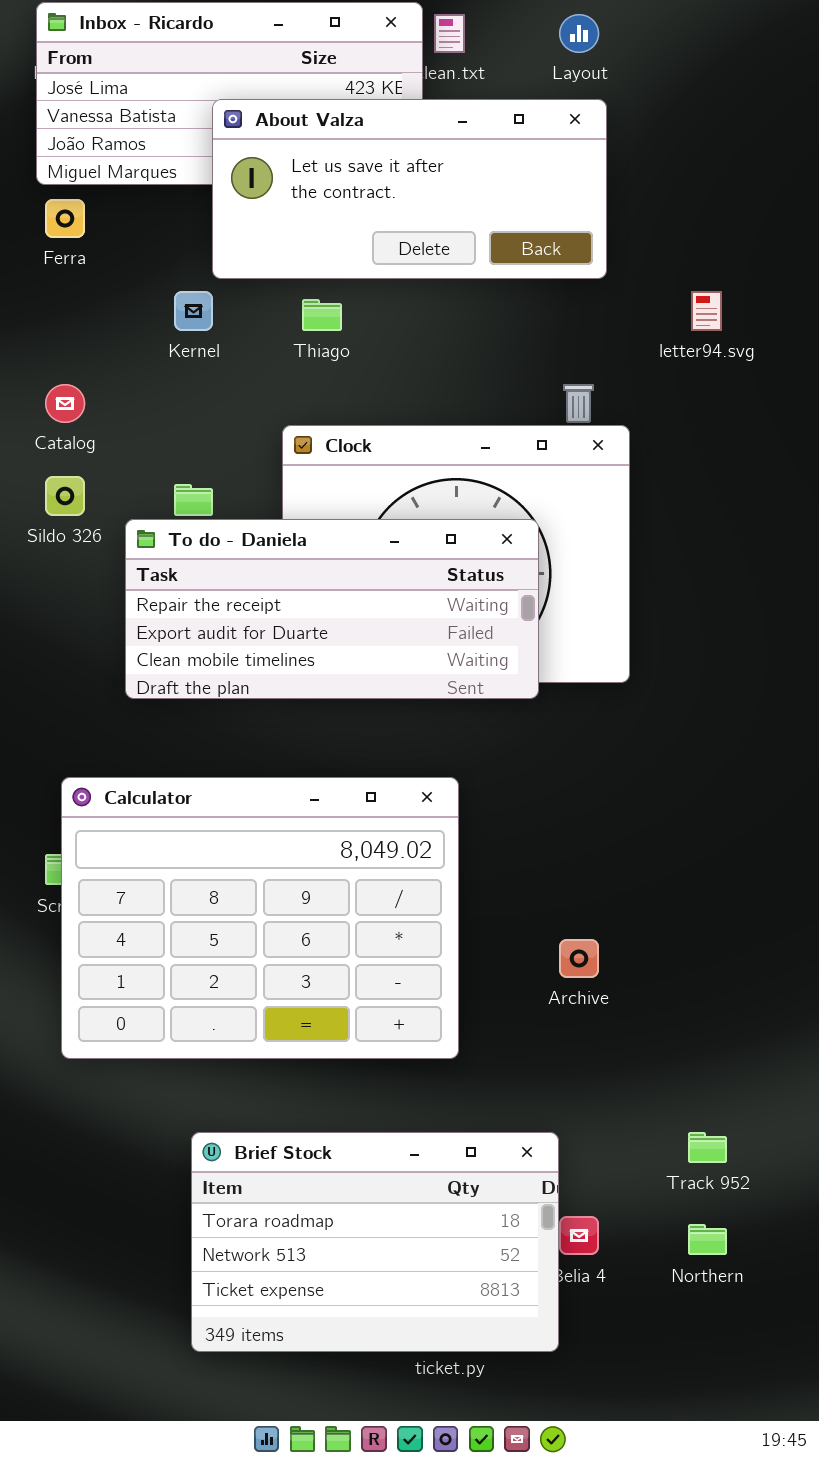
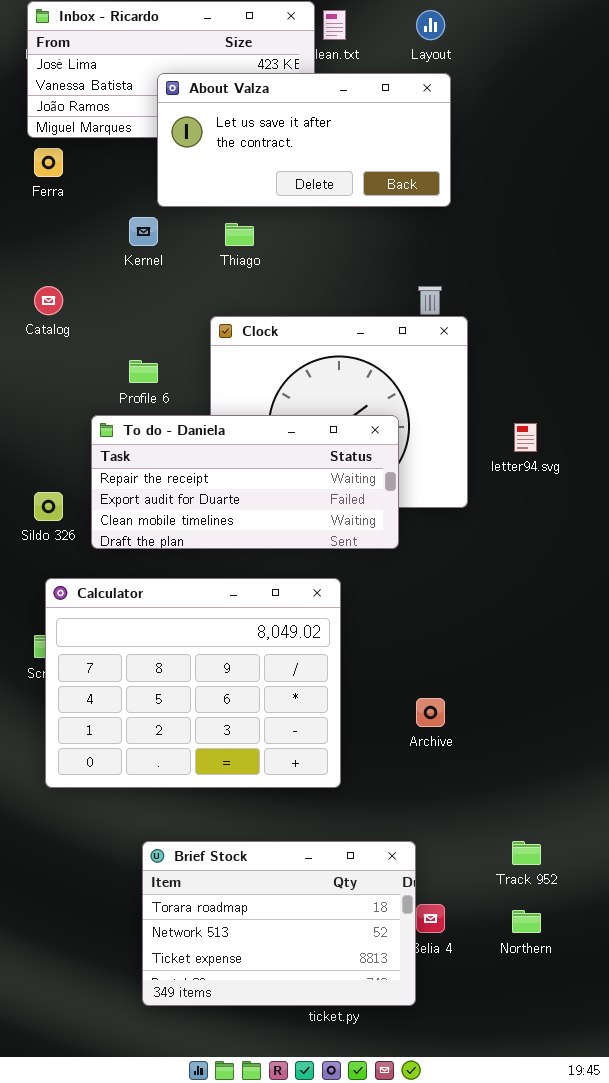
letter94.svg: [691,291,722,331] -> [514,423,537,452], moved
Sildo 326: [45,476,85,516] -> [34,492,63,521], moved
To do - Daniela: [125,519,539,699] -> [91,415,399,549], moved

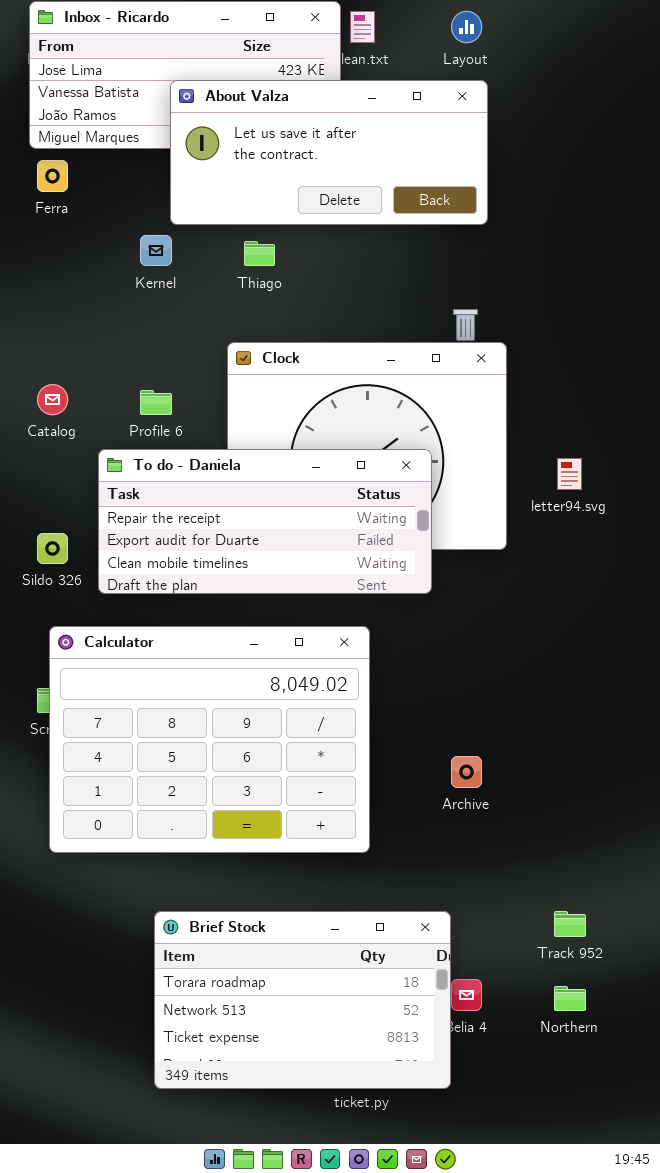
Catalog: [34,286,63,315] -> [37,384,68,415], moved

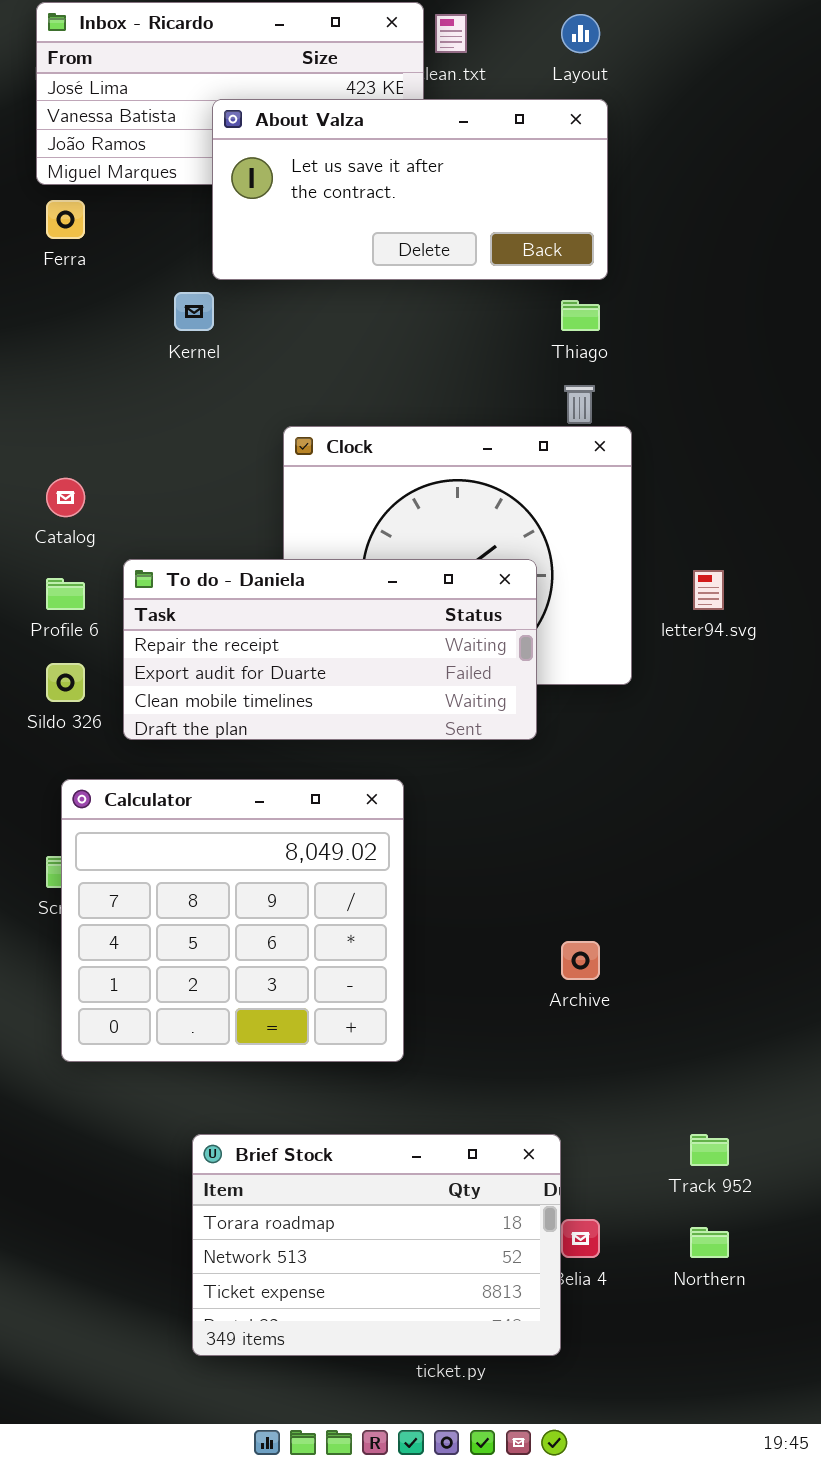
Thiago: [244,241,275,266] -> [561,300,600,331], moved
Profile 6: [140,390,172,415] -> [46,578,85,610], moved
Calculator: [49,626,370,853] -> [61,779,404,1062], resized

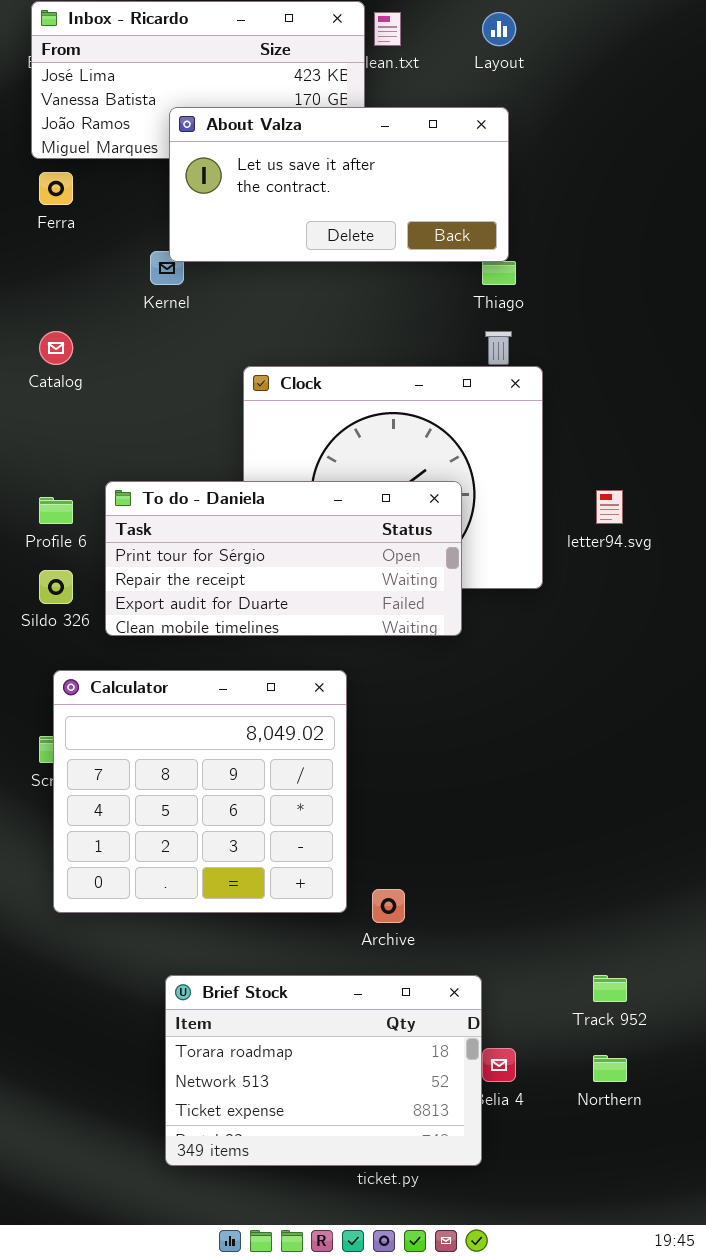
About Valza: [212,99,608,280] -> [169,107,509,262], moved
Catalog: [46,478,85,517] -> [39,331,73,365], moved
To do - Daniela: [123,559,537,740] -> [105,481,462,636], scrolled up 1 row
Archive: [561,941,600,980] -> [372,889,405,923], moved

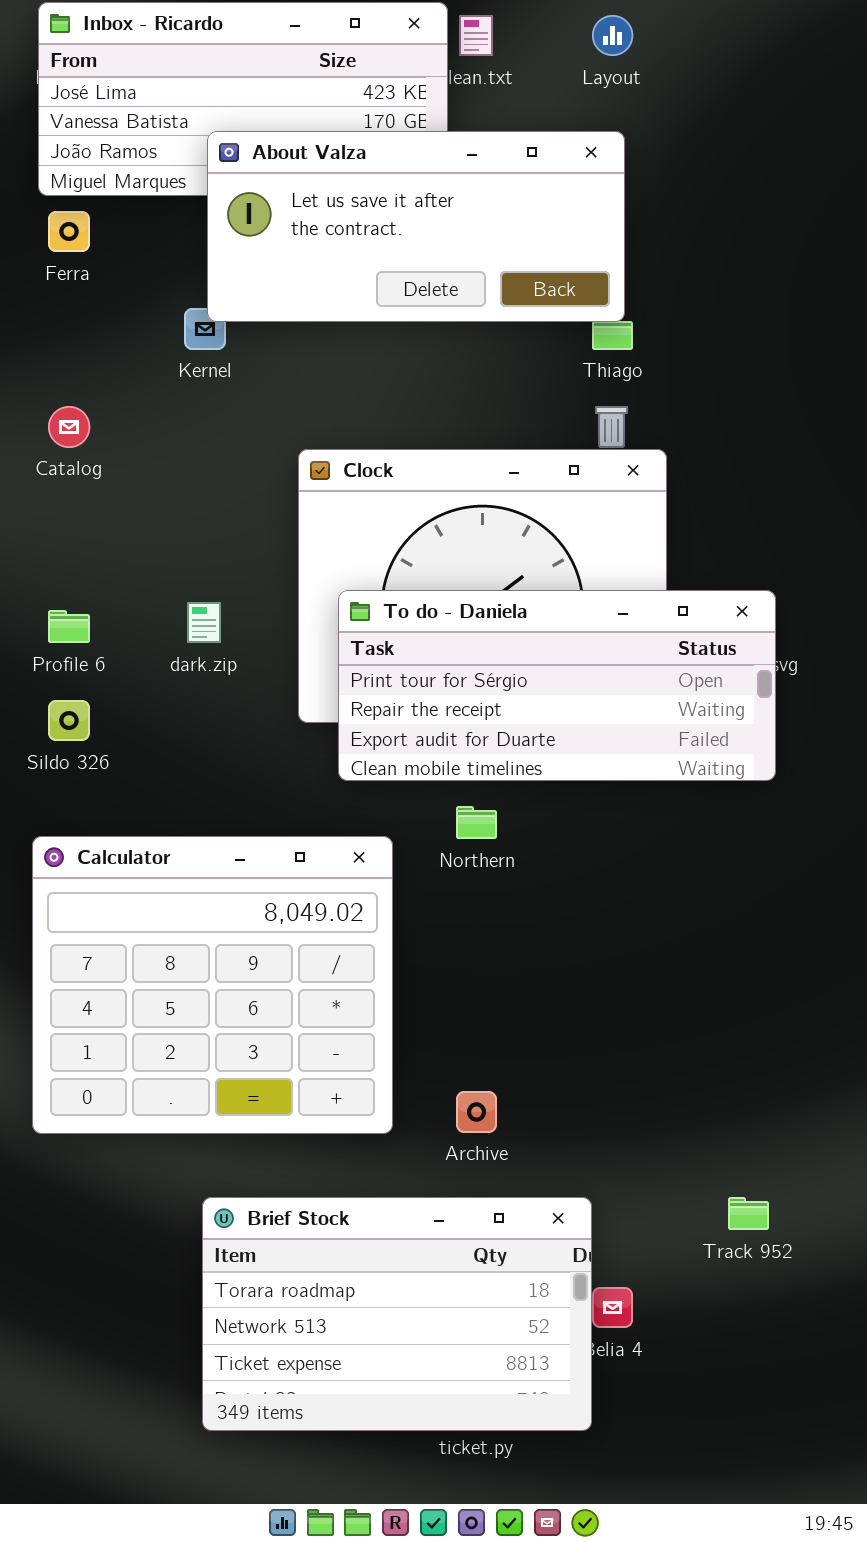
To do - Daniela: [105,481,462,636] -> [338,590,776,781], moved
Calculator: [53,670,347,913] -> [32,836,393,1134], moved
Northern: [593,1055,627,1082] -> [456,806,497,839], moved

